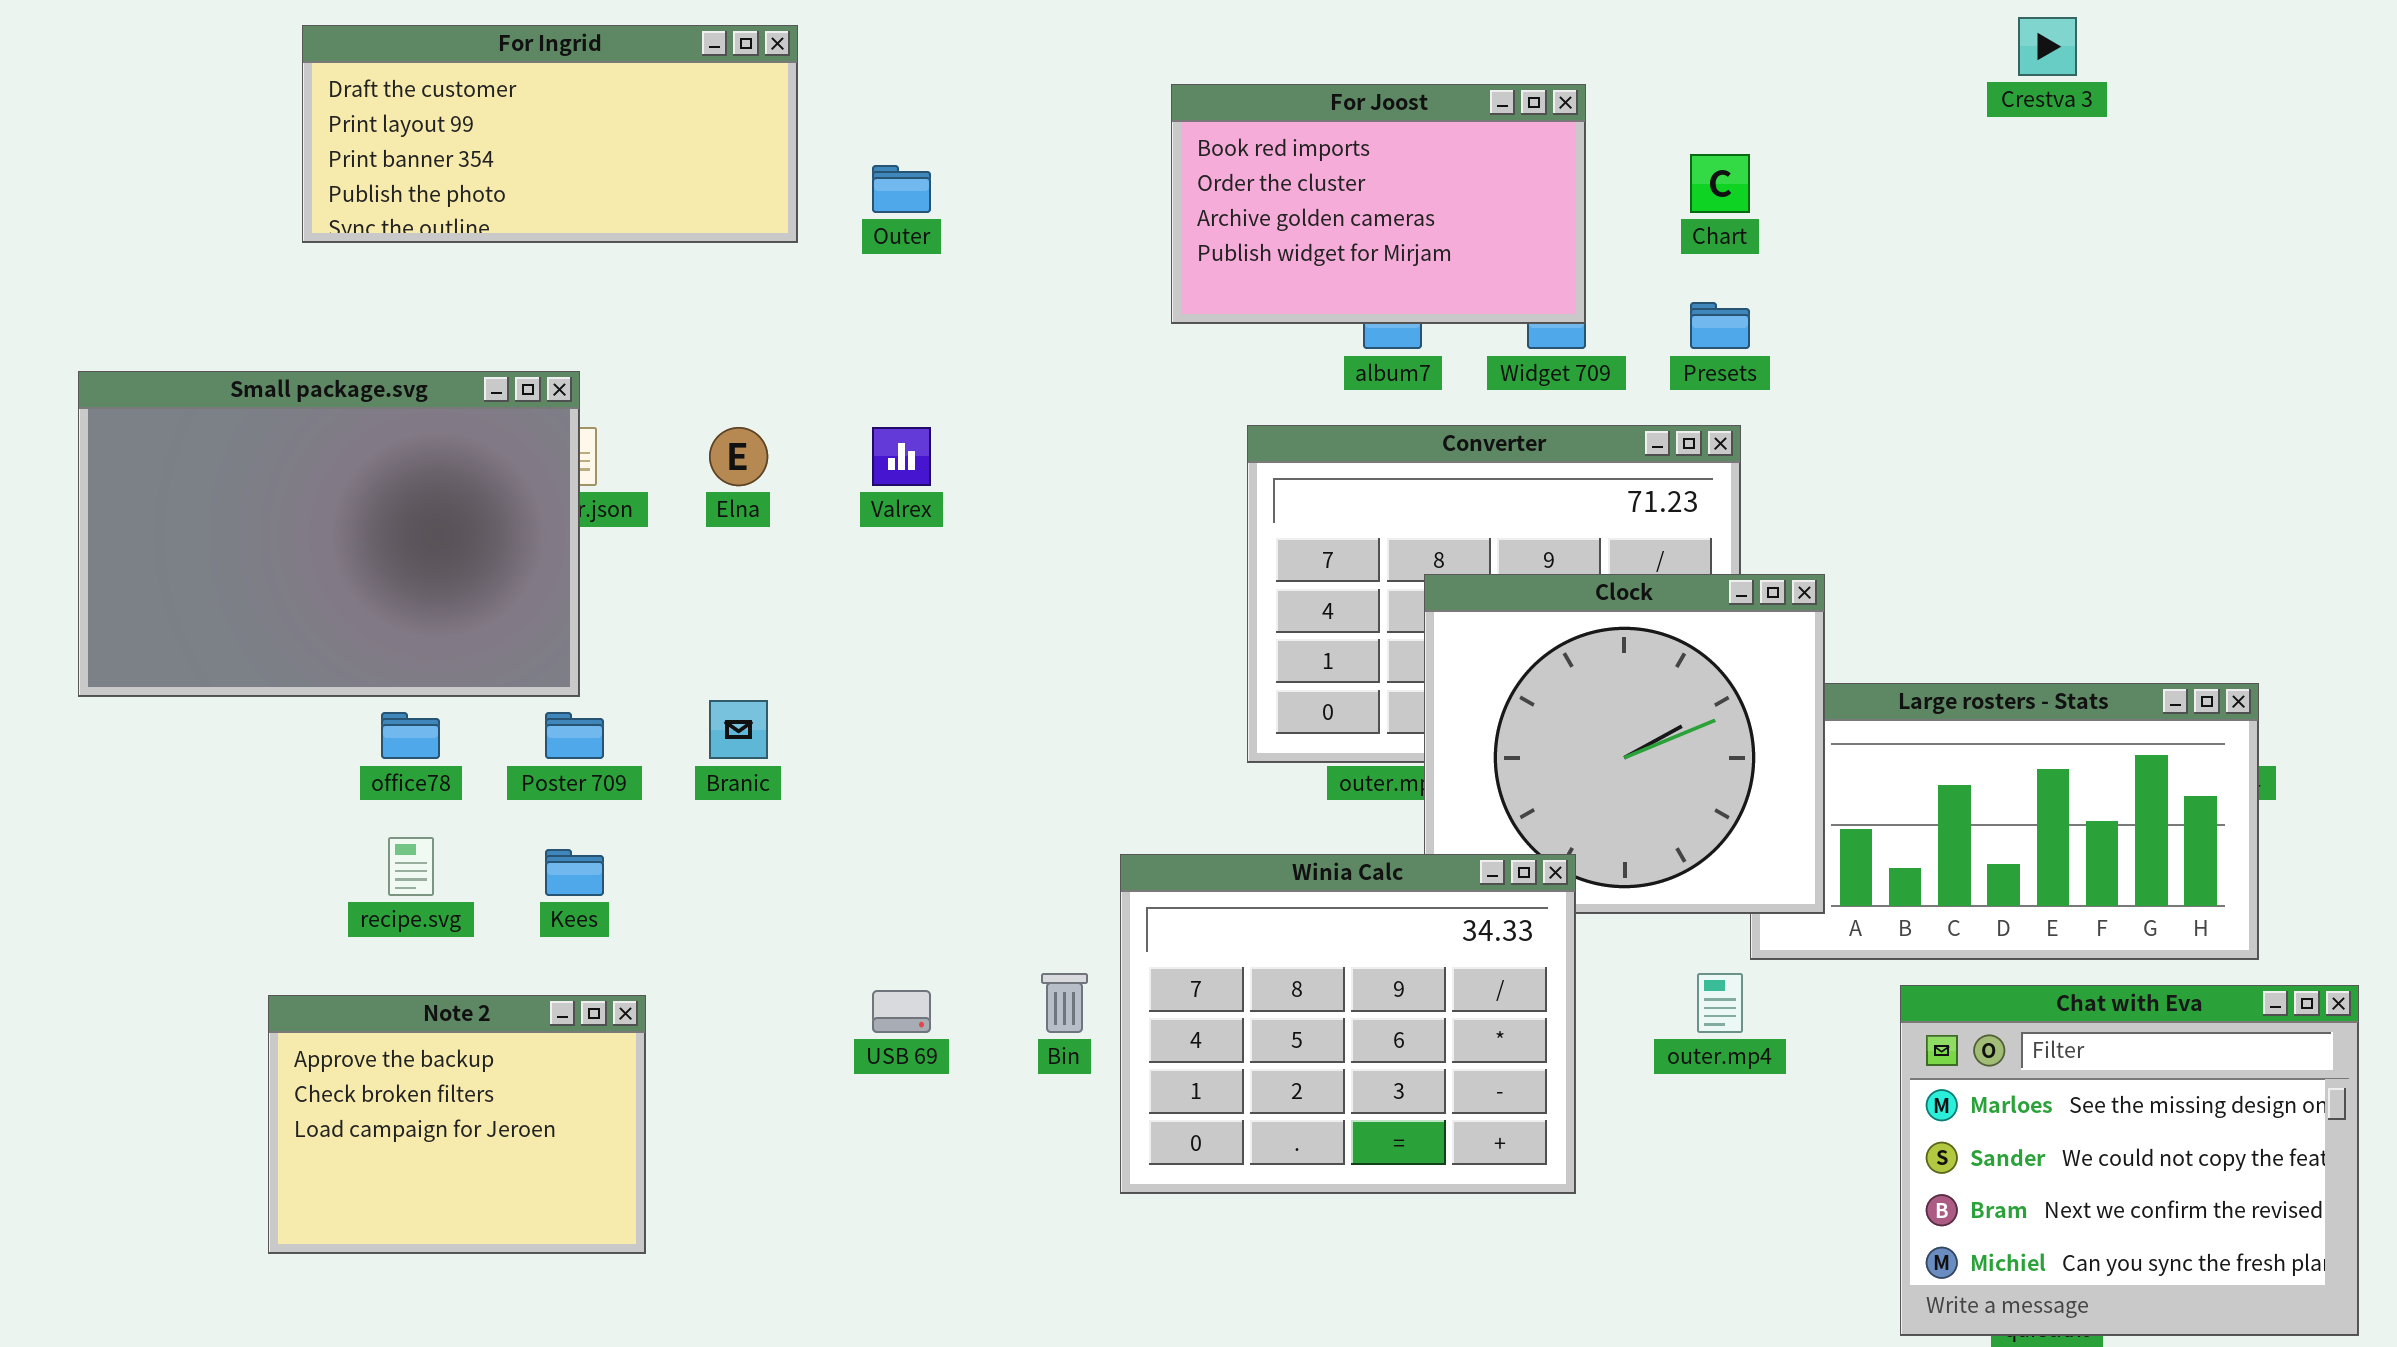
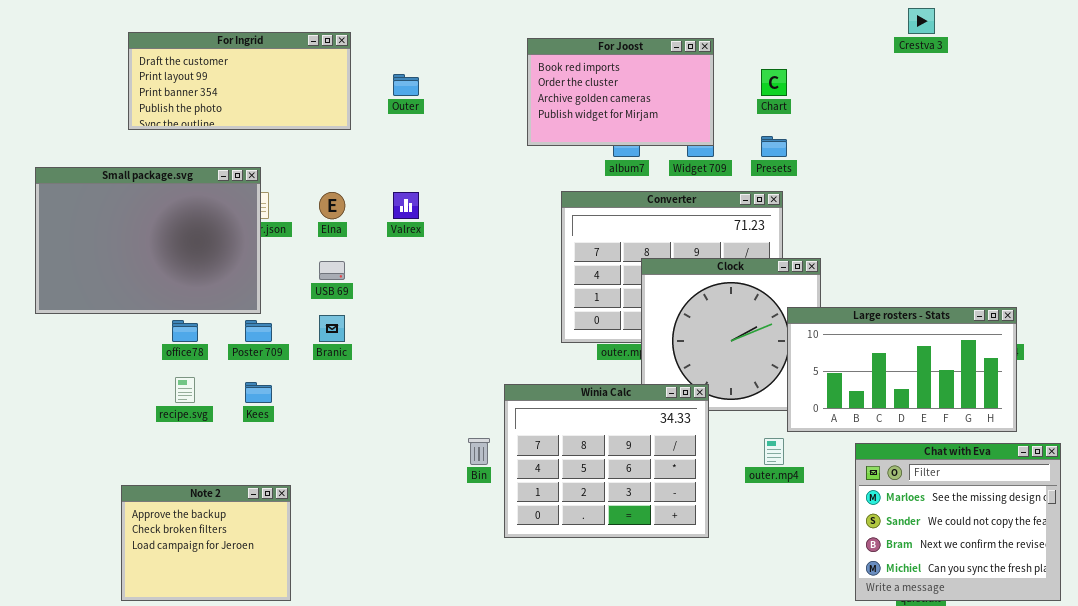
For Ingrid: [302,25,798,243] -> [128,32,351,130], moved
Large rosters - Stats: [1750,683,2259,960] -> [787,307,1017,432], raised
USB 69: [872,990,931,1033] -> [319,261,345,280], moved
Note 2: [268,995,646,1254] -> [121,485,291,601], moved

